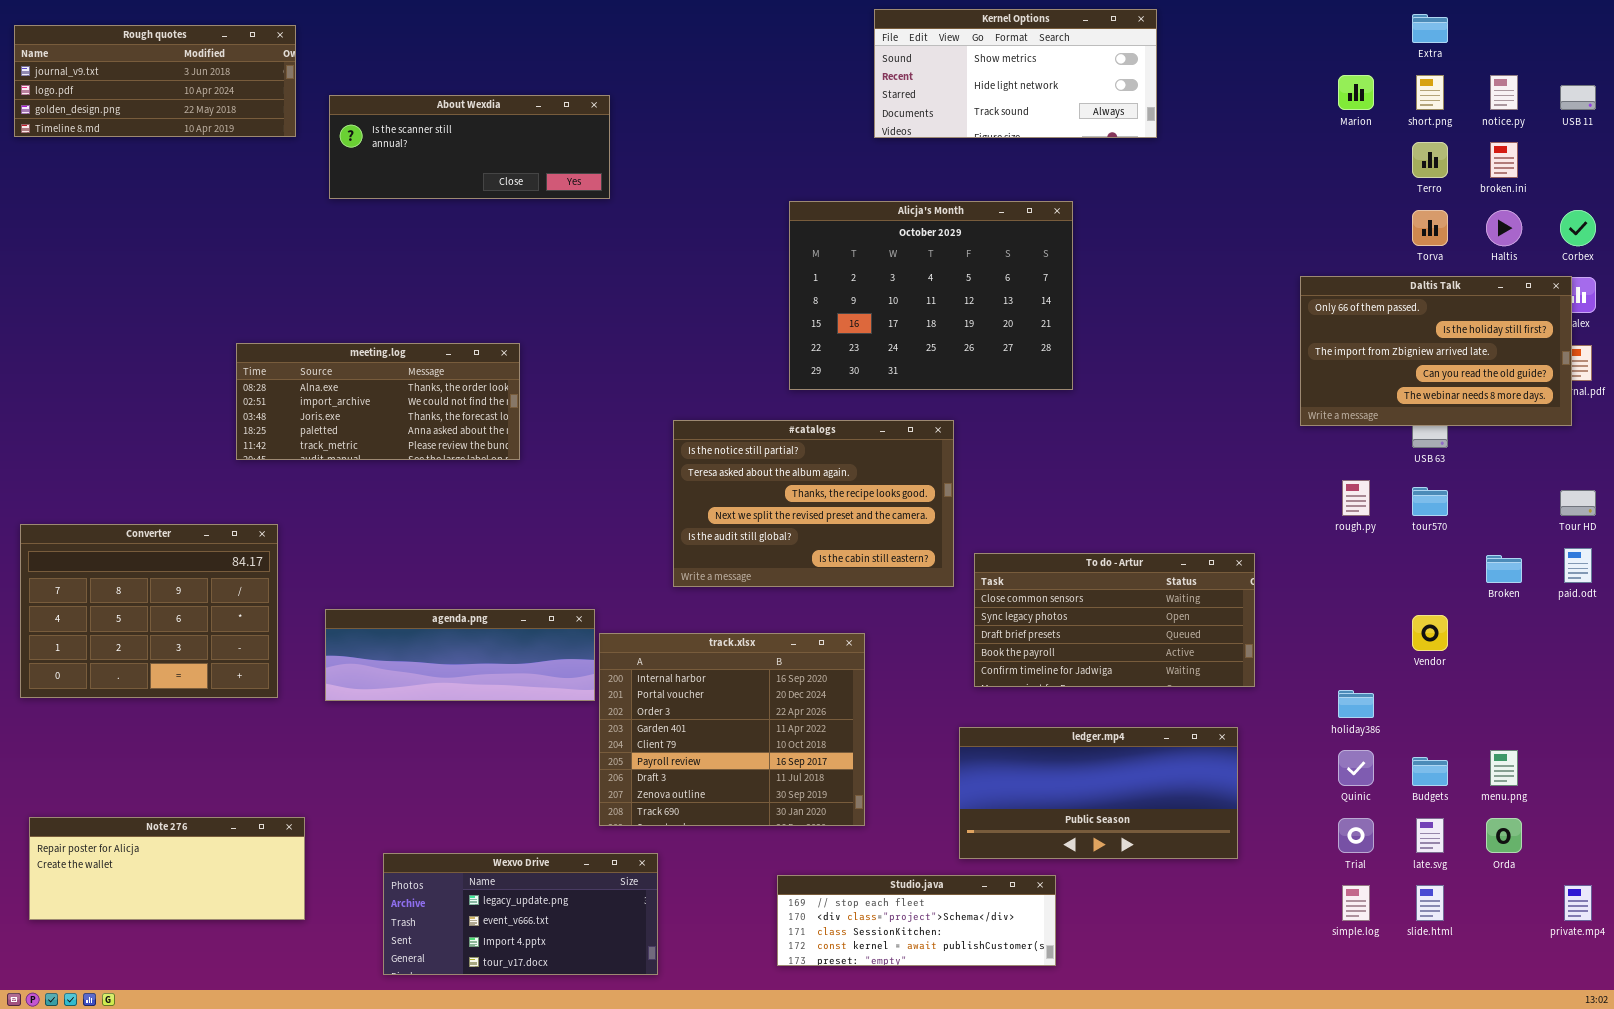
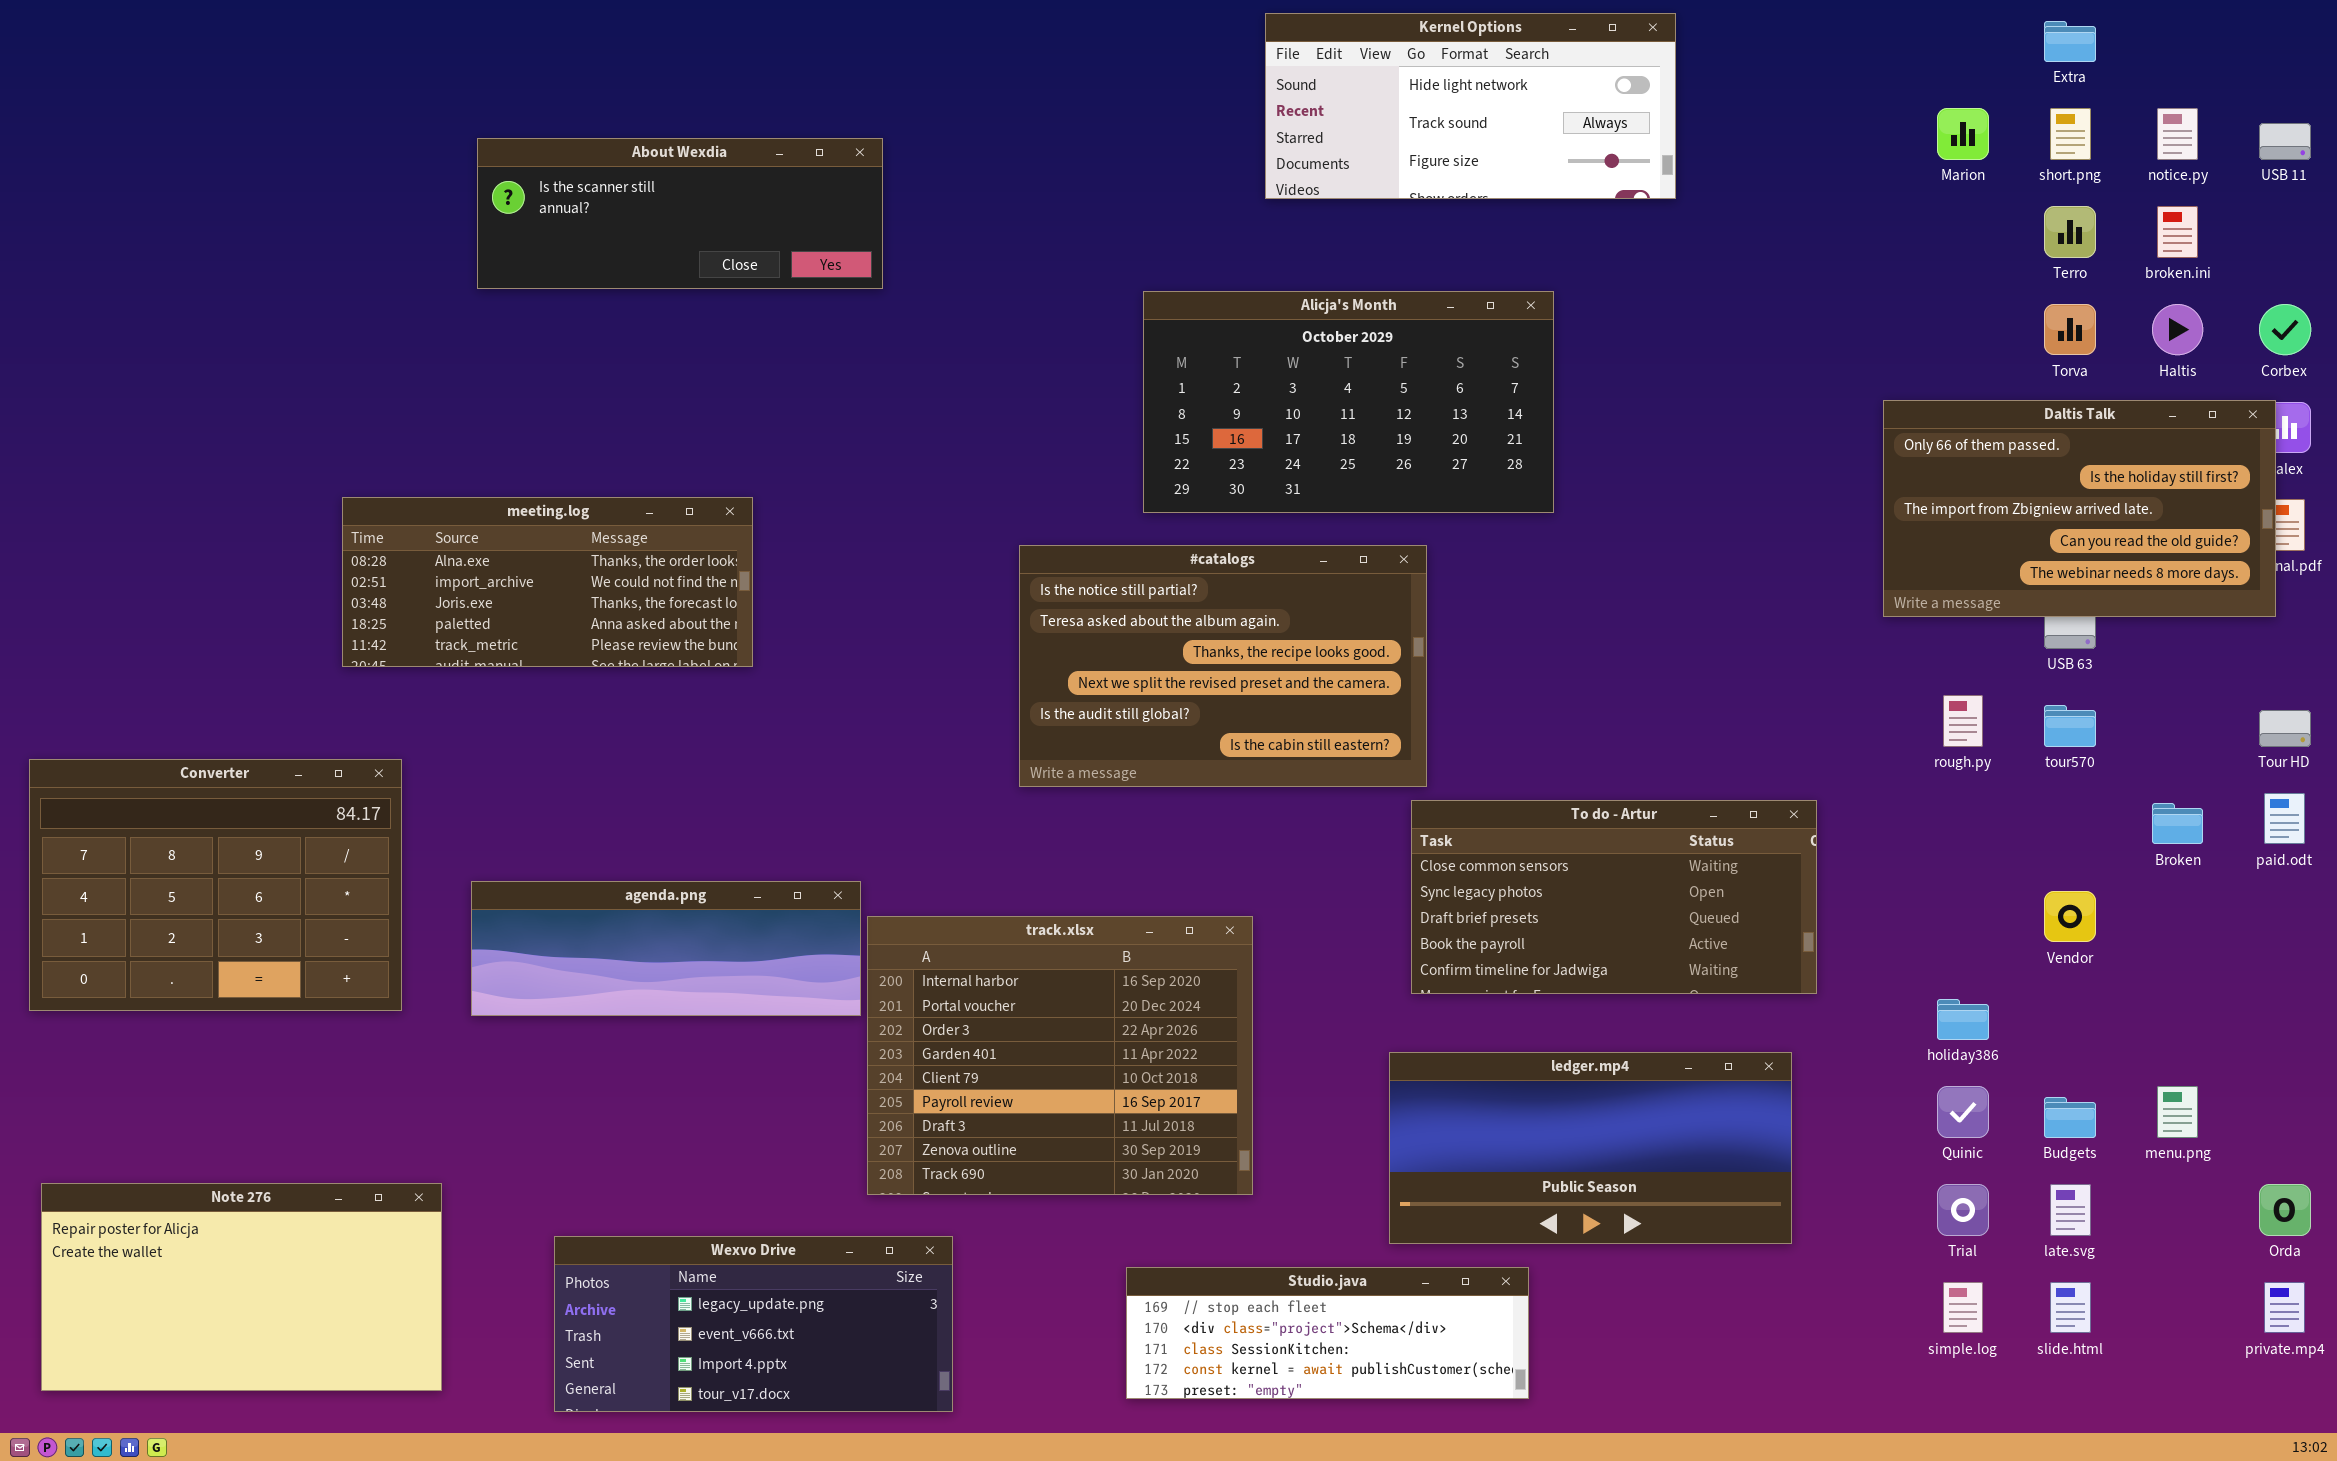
Kernel Options: [874,9,1157,138] -> [1265,13,1676,199], scrolled down 1 row
Rough quotes: [14,25,296,137] -> none, closed
Alicja's Month: [789,201,1073,390] -> [1143,291,1554,513], resized
#catalogs: [673,420,954,587] -> [1019,545,1427,787], moved
Note 276: [29,817,305,920] -> [41,1183,442,1391], resized
Orda: [1486,818,1522,853] -> [2259,1184,2311,1236], moved

